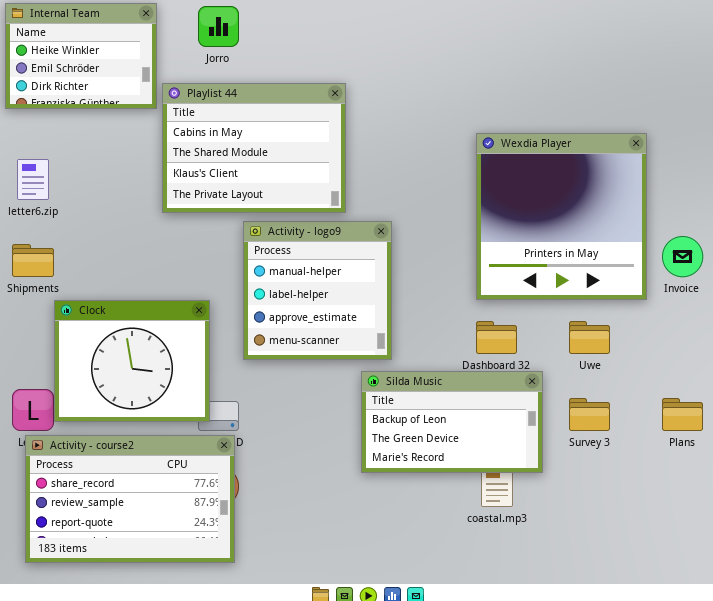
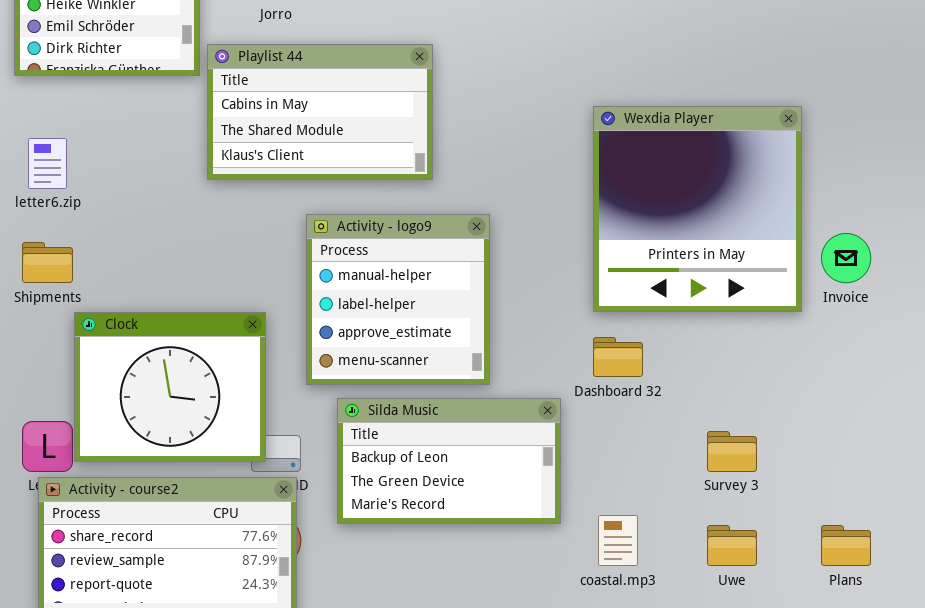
Playlist 44: [162,83,346,213] -> [207,44,433,180], resized
Uwe: [569,321,610,354] -> [707,525,757,566], moved
Silda Music: [361,371,543,473] -> [337,398,561,524], moved
Plans: [662,398,703,431] -> [821,525,871,566], moved

